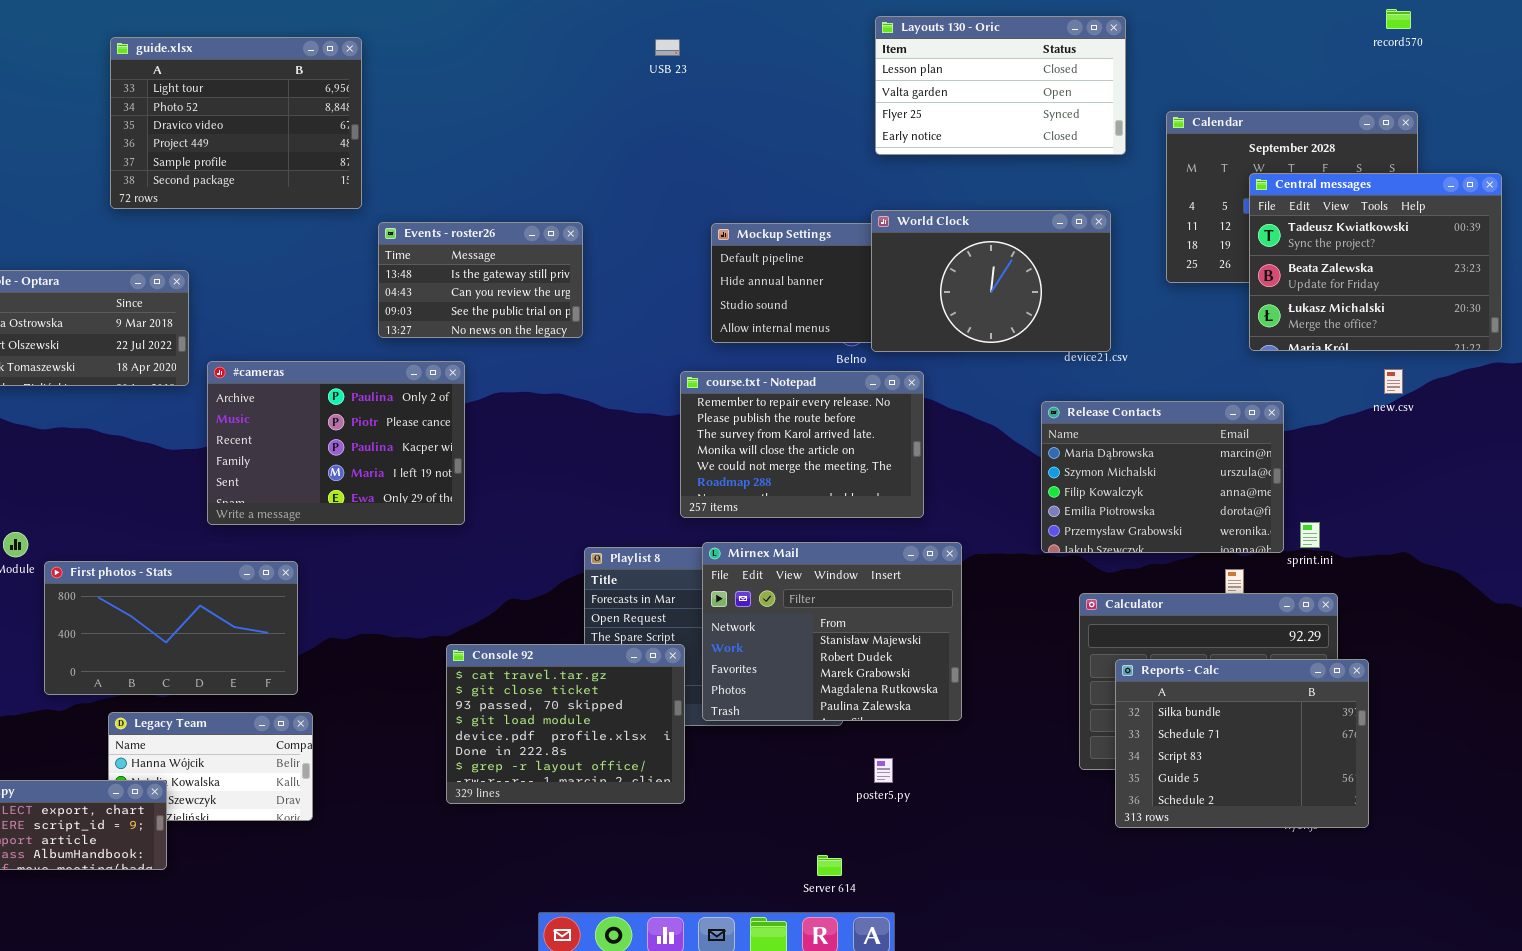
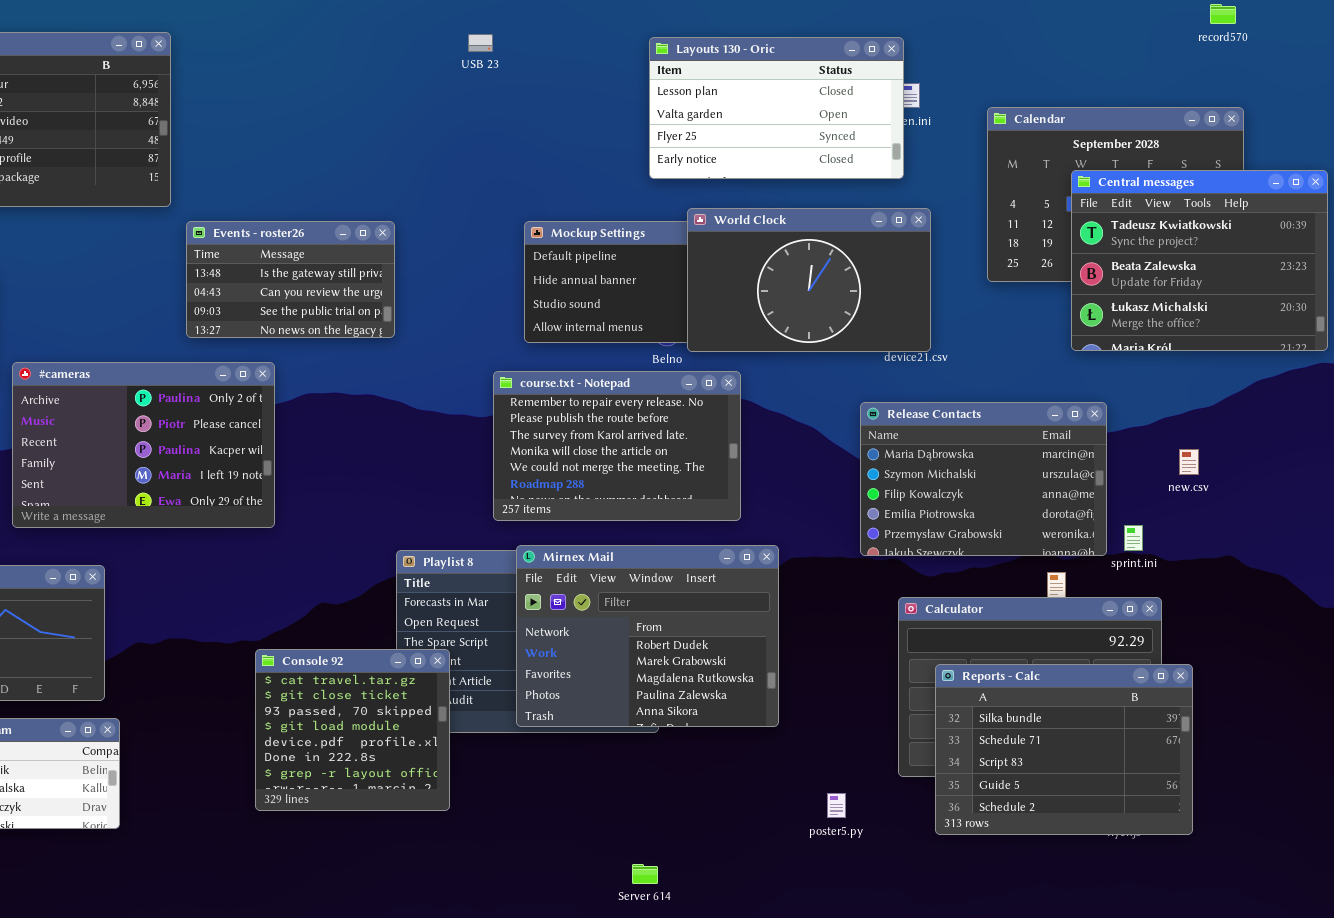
Layouts 130 - Oric: [875,16,1126,155] -> [649,37,904,179], moved
new.csv: [1384,369,1403,394] -> [1179,449,1199,475], moved
Mirnex Mail: [702,542,962,721] -> [516,545,779,727], scrolled down 1 row
Console 92: [446,644,685,804] -> [255,649,450,811], resized
poster5.py: [874,758,893,783] -> [827,793,846,818], moved

